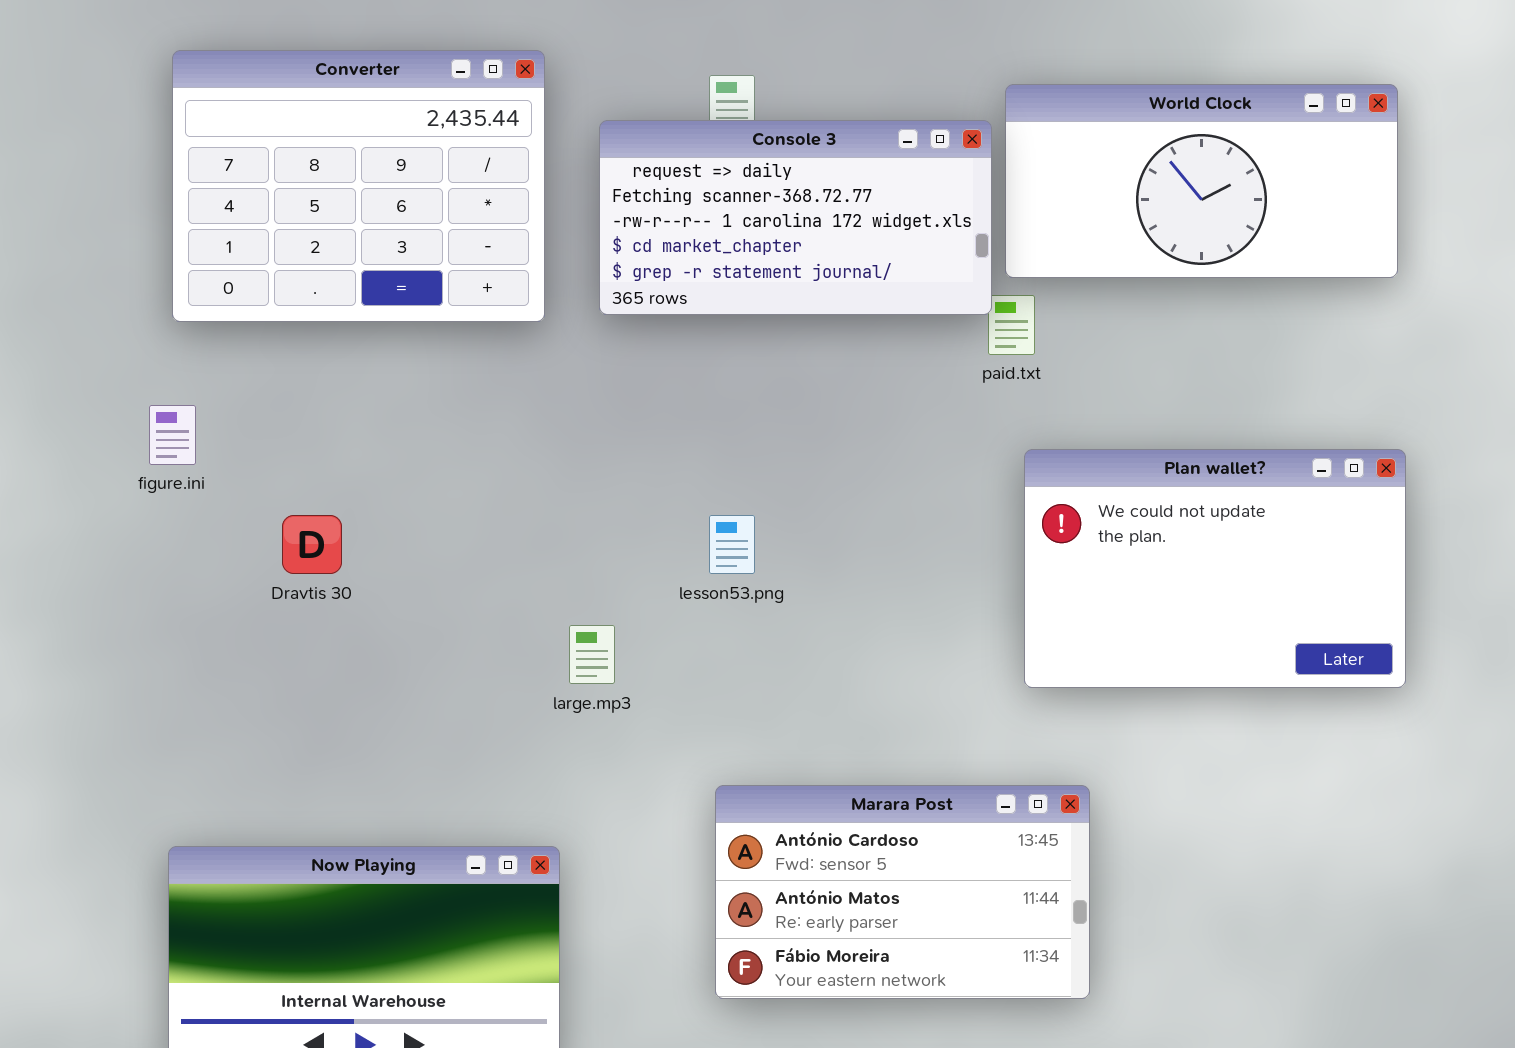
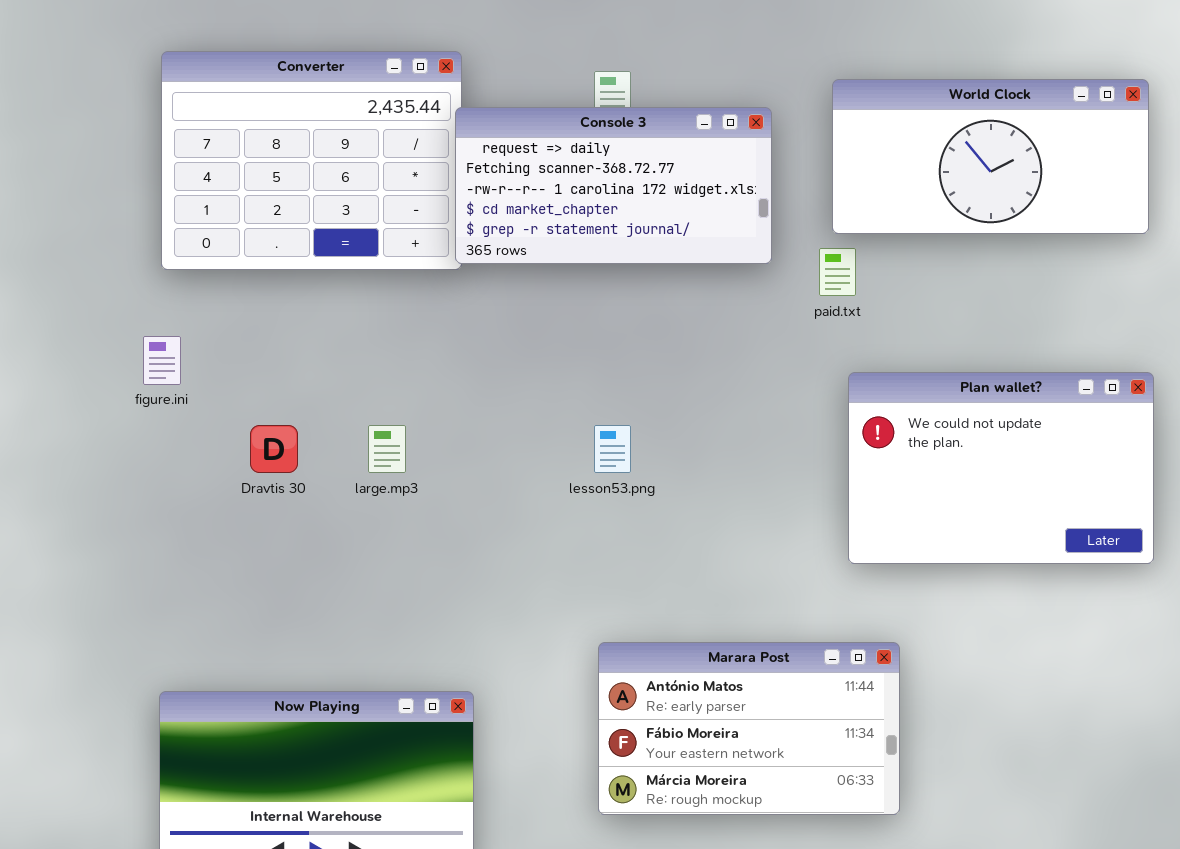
Console 3: [599,120,992,315] -> [455,107,772,264], moved
large.mp3: [569,625,615,684] -> [368,425,406,473], moved
Marara Post: [715,785,1090,999] -> [598,642,900,815], scrolled down 1 row

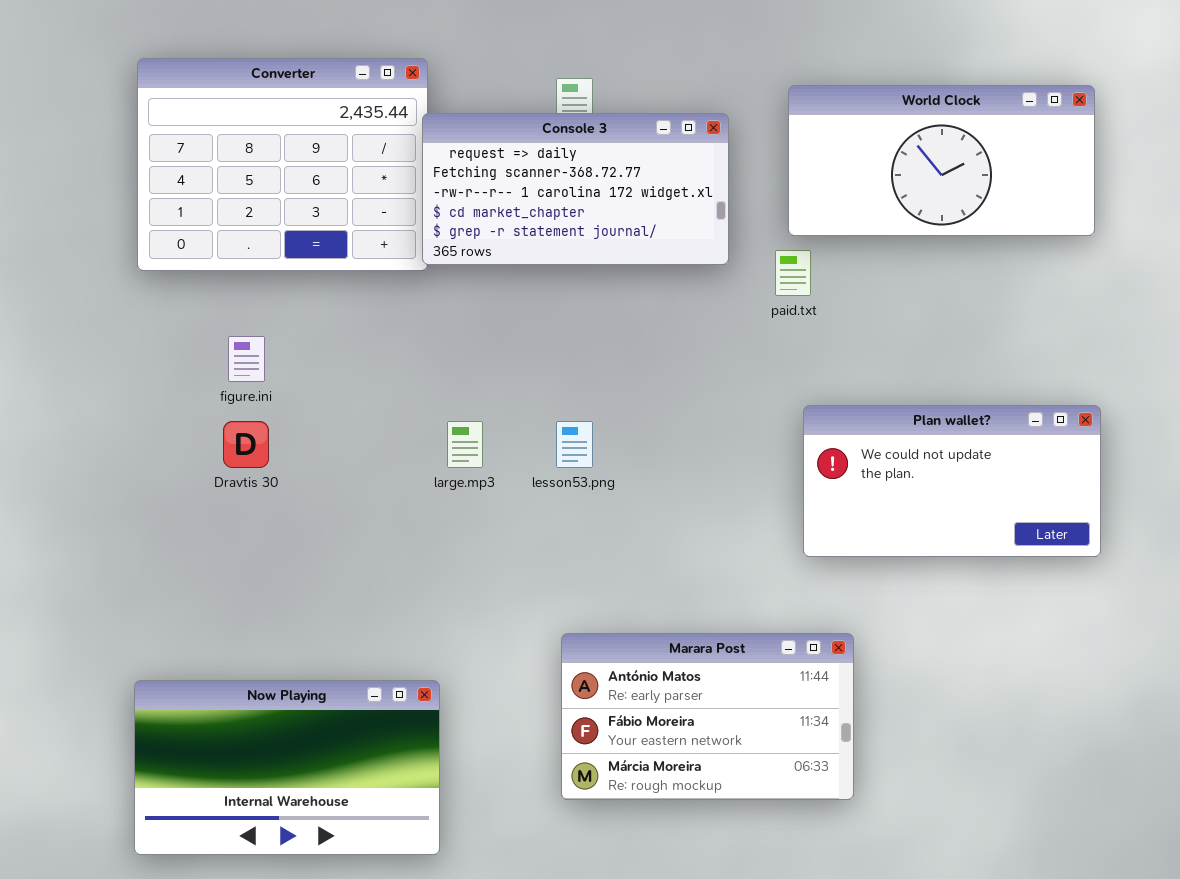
figure.ini: [143,336,181,385] -> [228,336,265,382], moved
Plan wallet?: [848,372,1154,564] -> [803,405,1101,557], resized
large.mp3: [368,425,406,473] -> [447,421,483,468], moved

